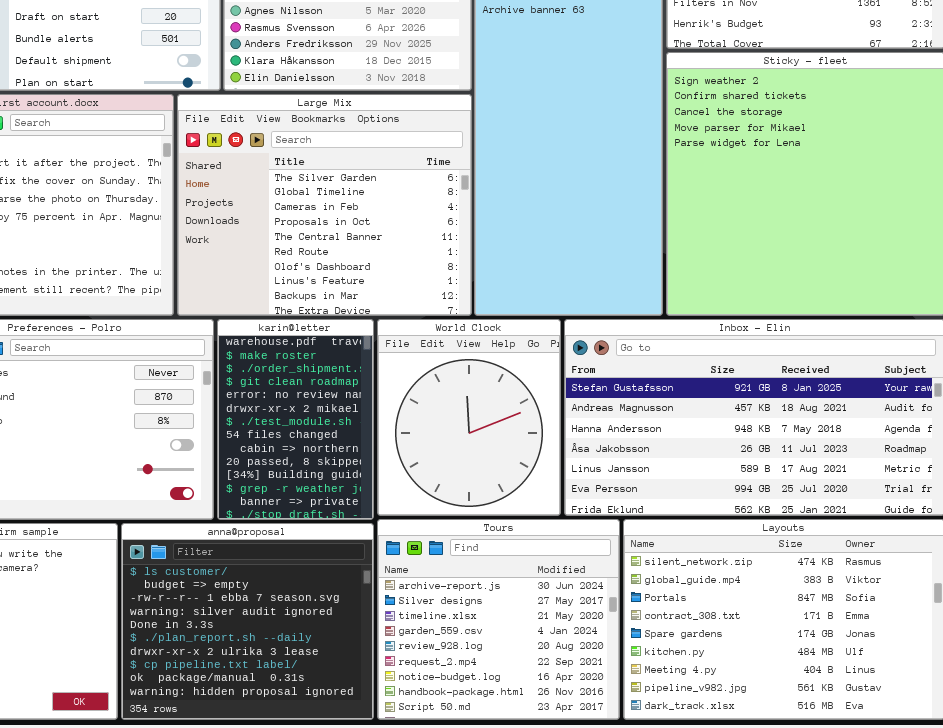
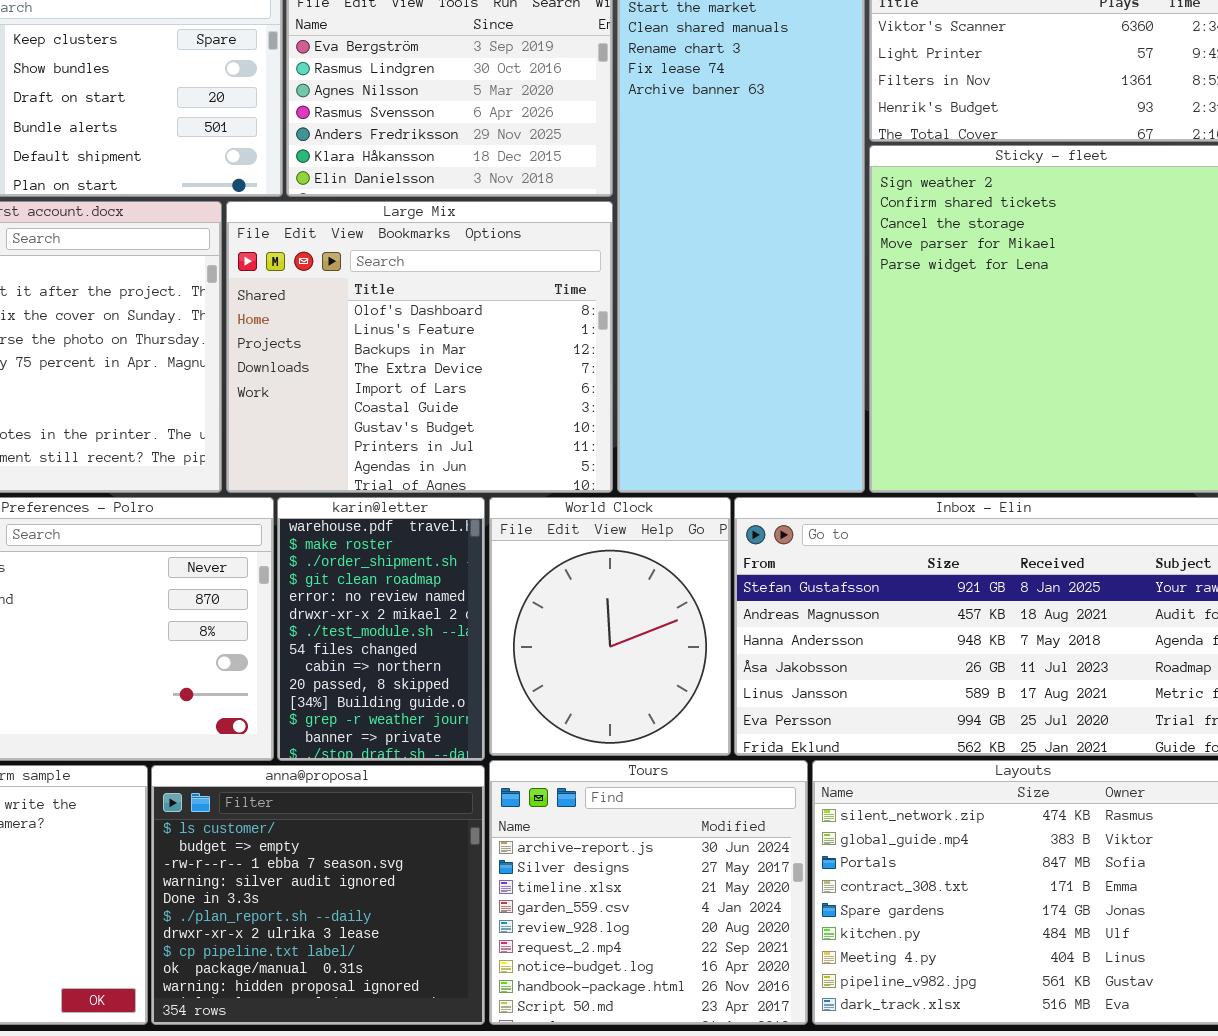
Large Mix: [177,94,472,316] -> [226,201,613,493], scrolled down 6 rows

